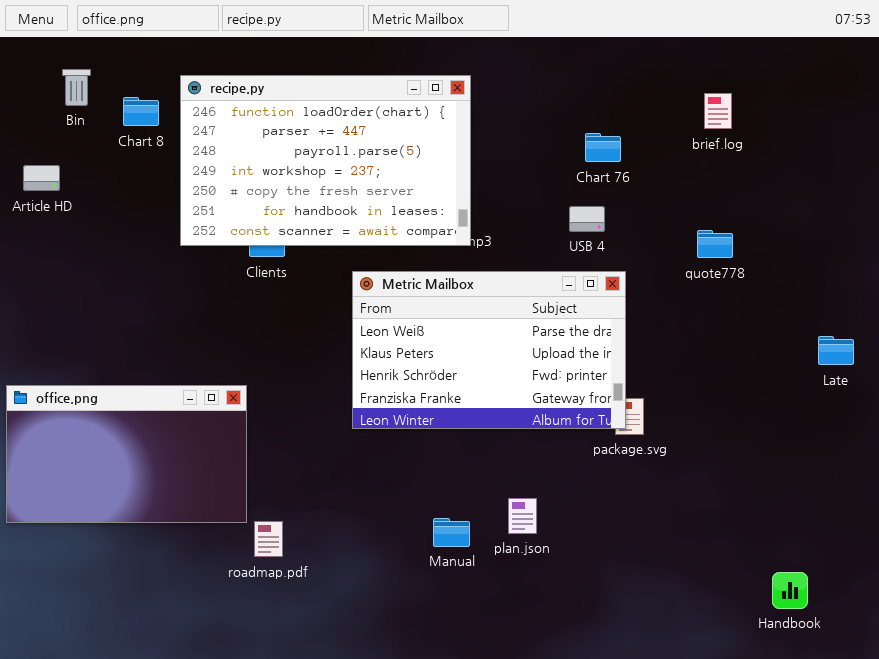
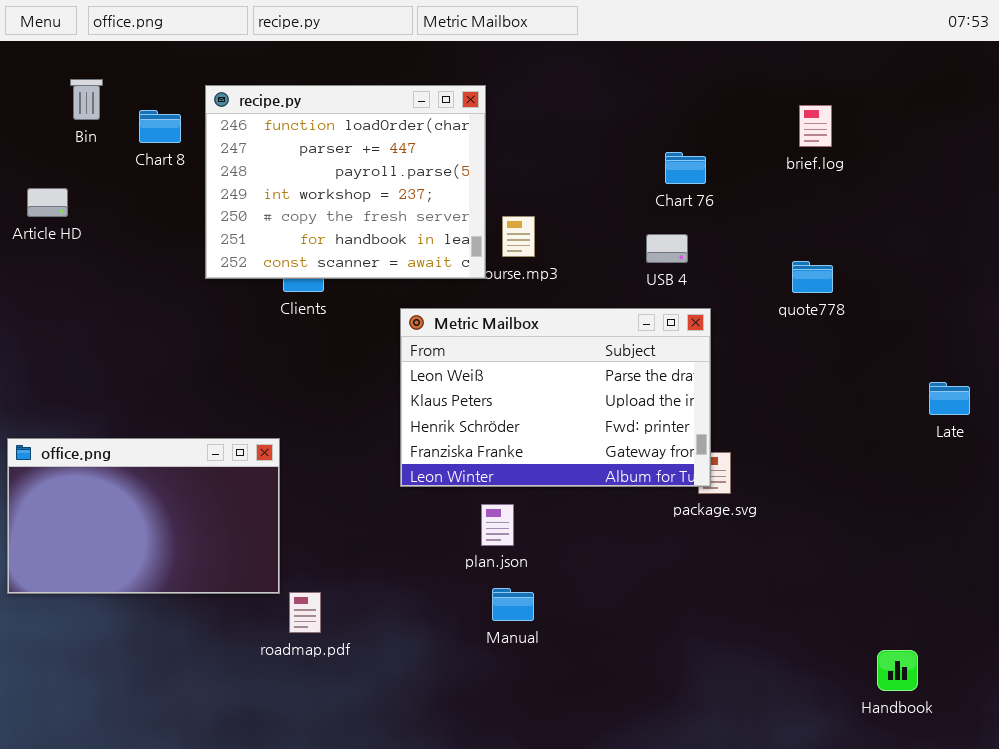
recipe.py: [180,75,471,246] -> [205,85,486,279], resized
plan.json: [508,498,537,534] -> [481,504,514,546], moved

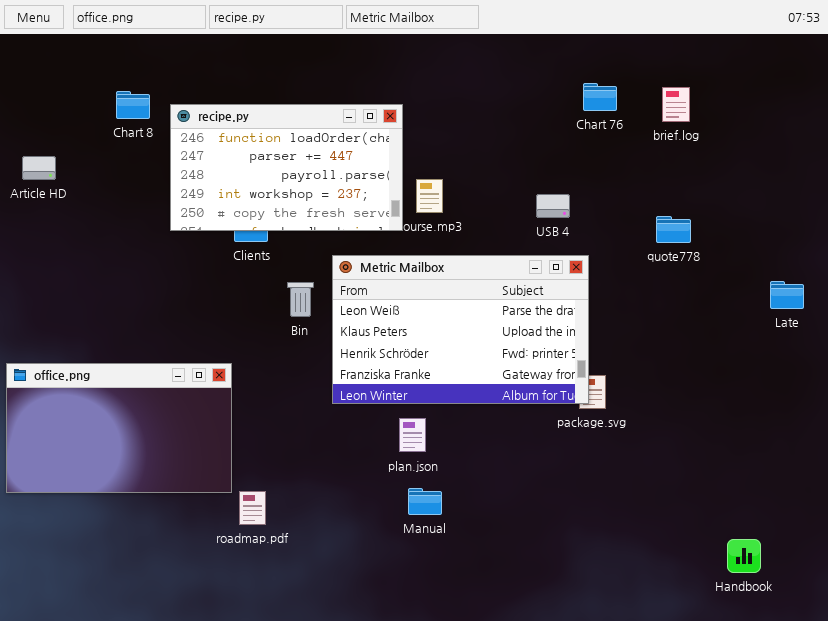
Bin: [70,79,103,120] -> [287,282,314,317], moved
recipe.py: [205,85,486,279] -> [170,104,403,231], resized
Chart 76: [665,152,706,184] -> [583,83,617,111], moved
Late: [929,382,970,415] -> [770,281,804,309], moved

